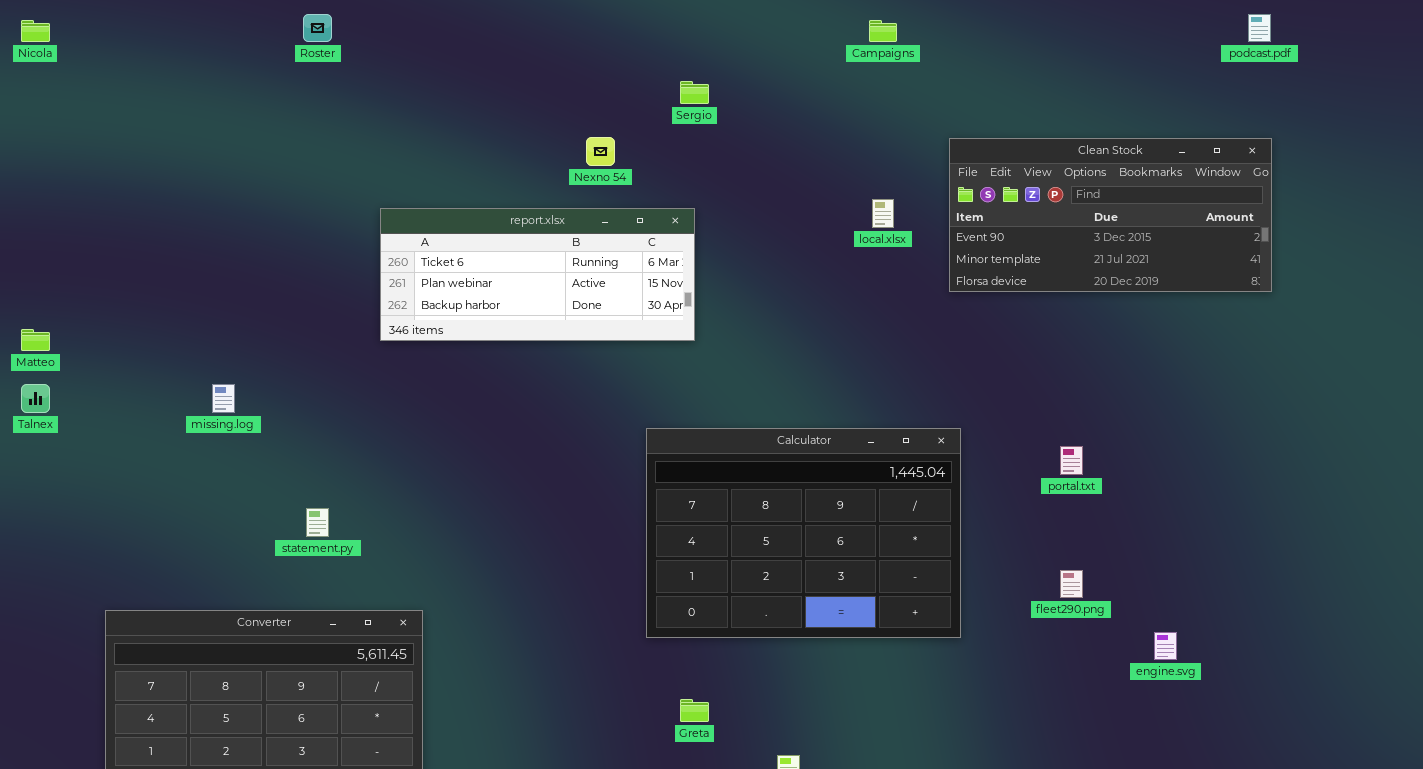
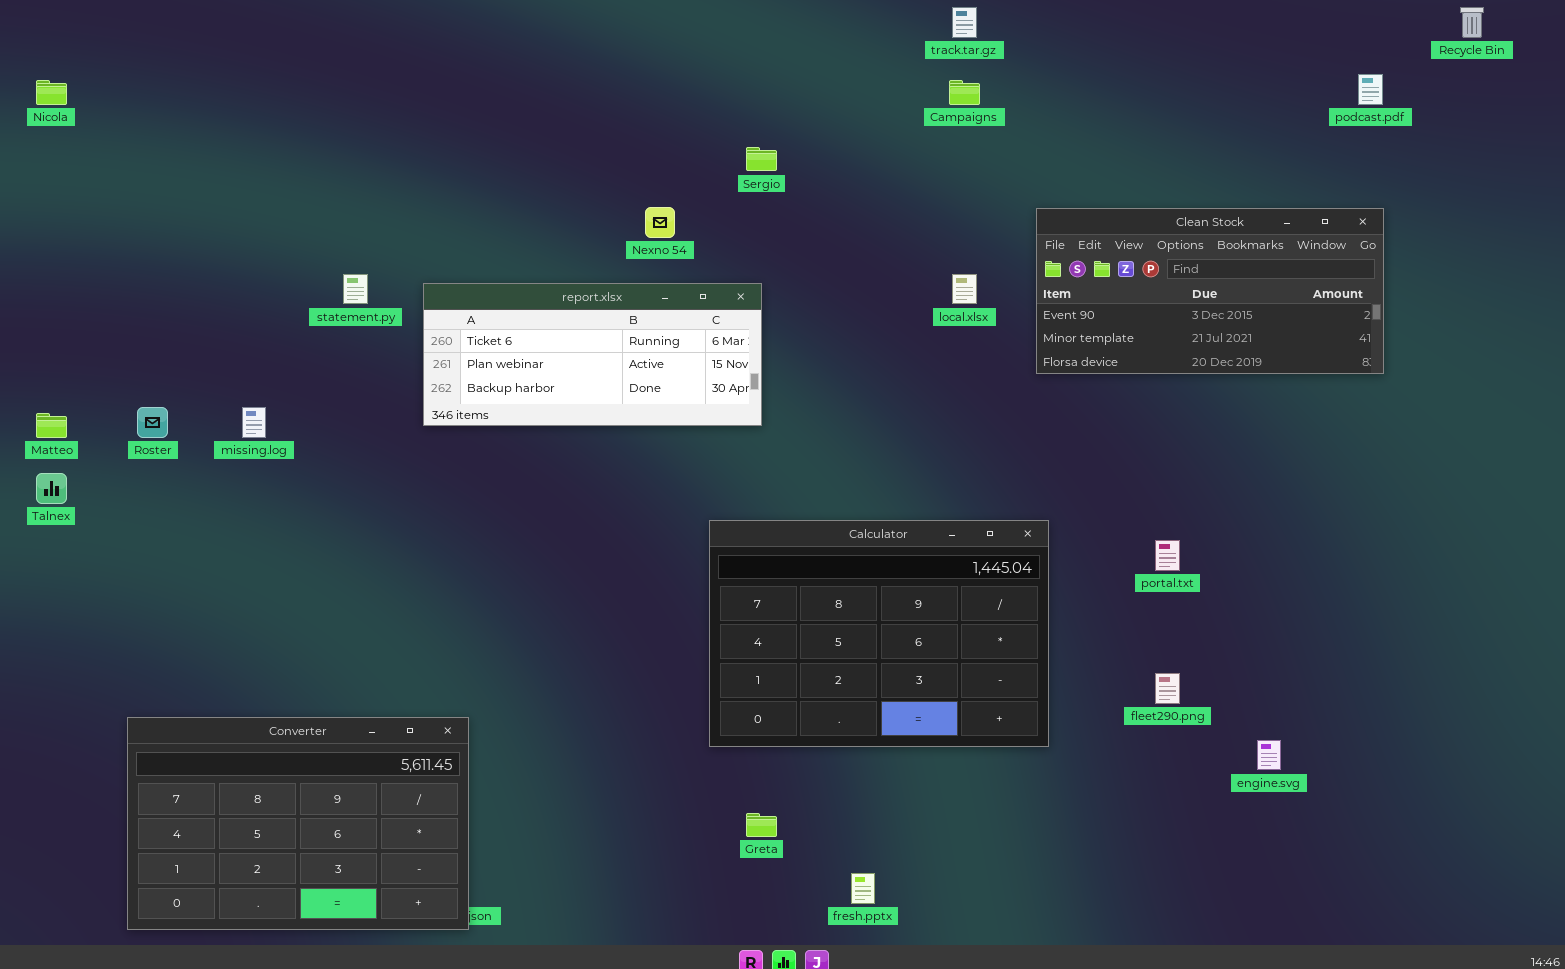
Roster: [303,14,332,42] -> [137,407,168,438], moved
missing.log: [212,384,235,413] -> [242,407,266,438], moved
statement.py: [306,508,329,537] -> [343,274,368,304], moved

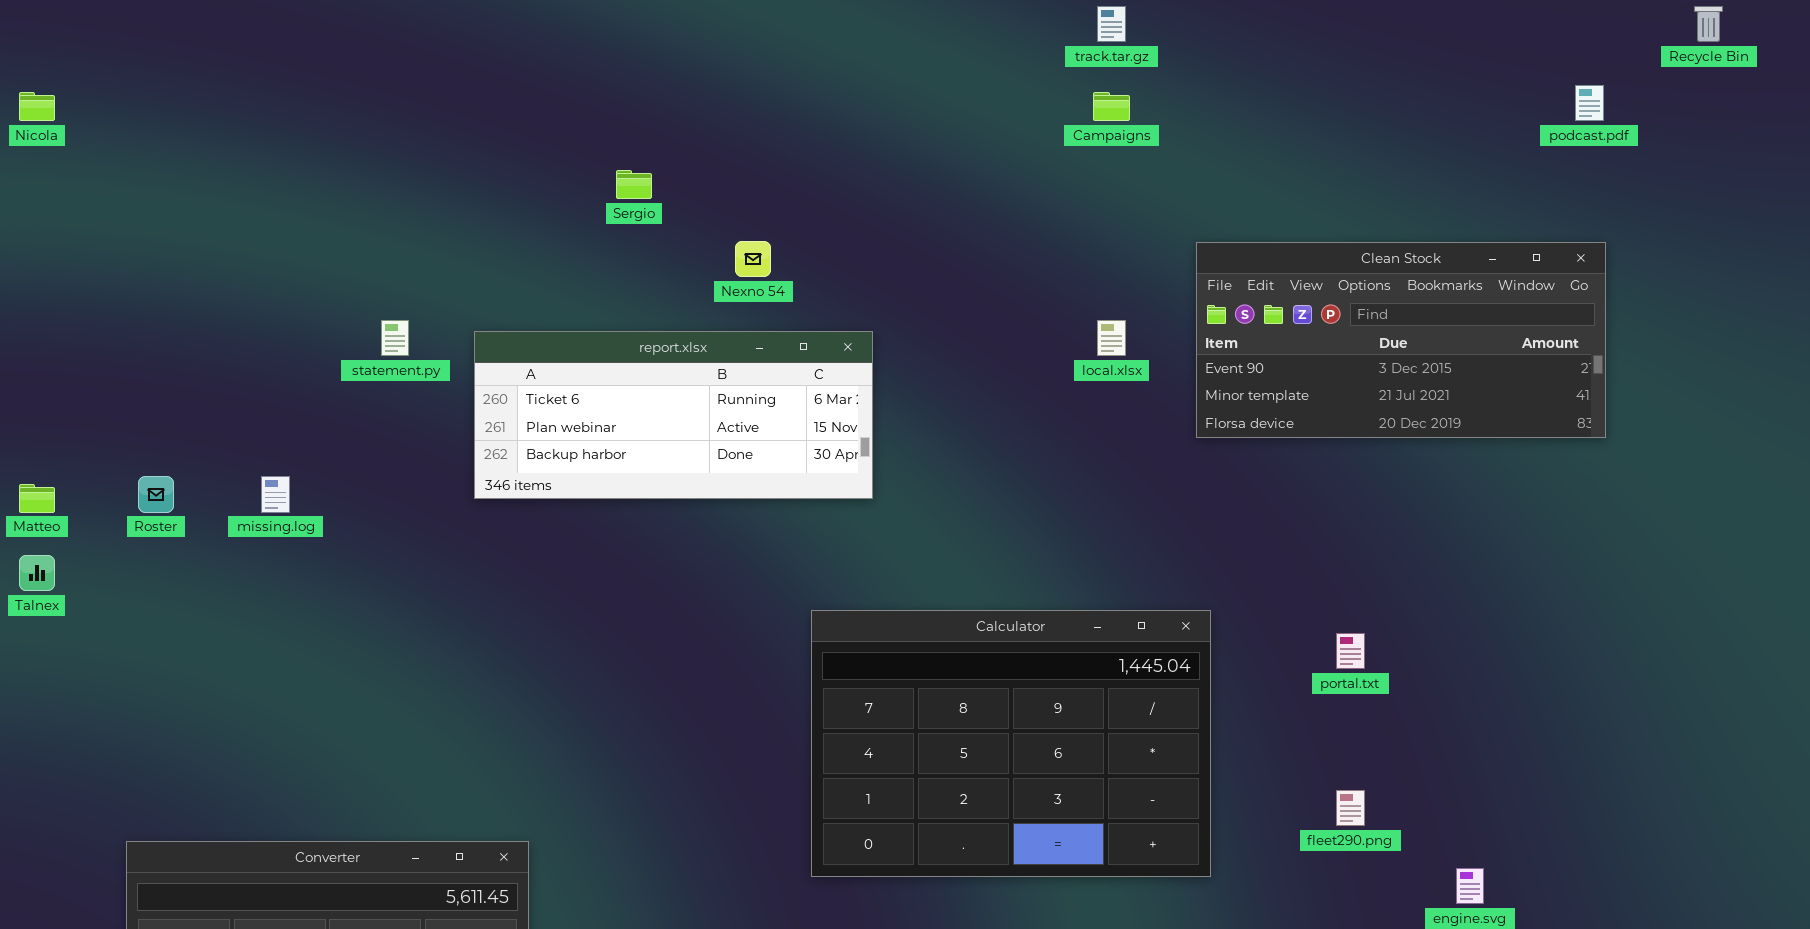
Sergio: [746,147,777,171] -> [616,170,652,199], moved

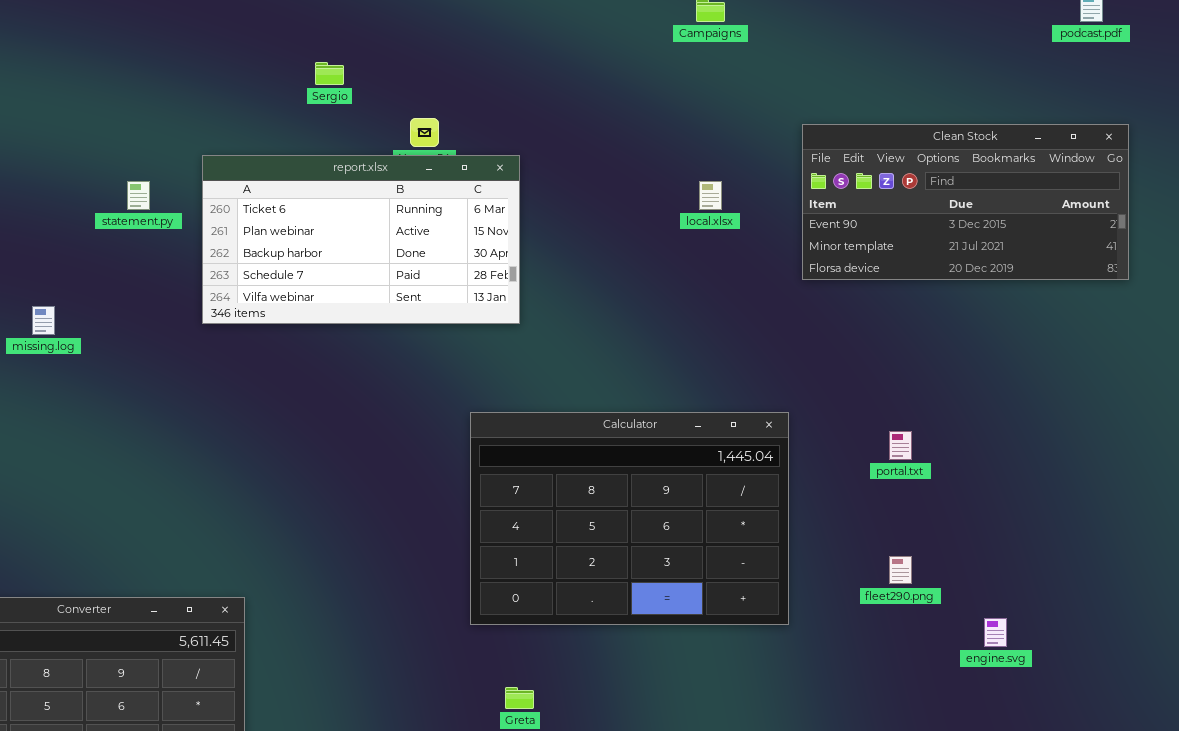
Clean Stock: [1196,242,1606,438] -> [802,124,1129,280], moved
report.xlsx: [474,331,873,499] -> [202,155,520,324], resized

